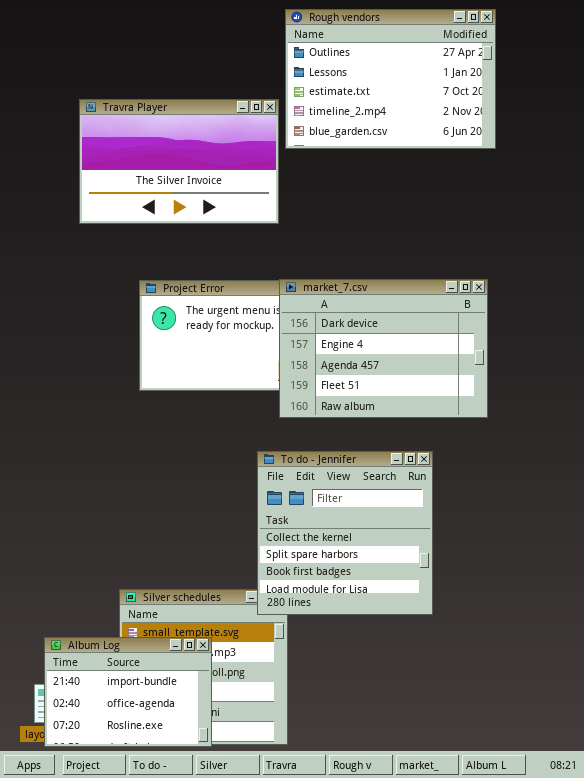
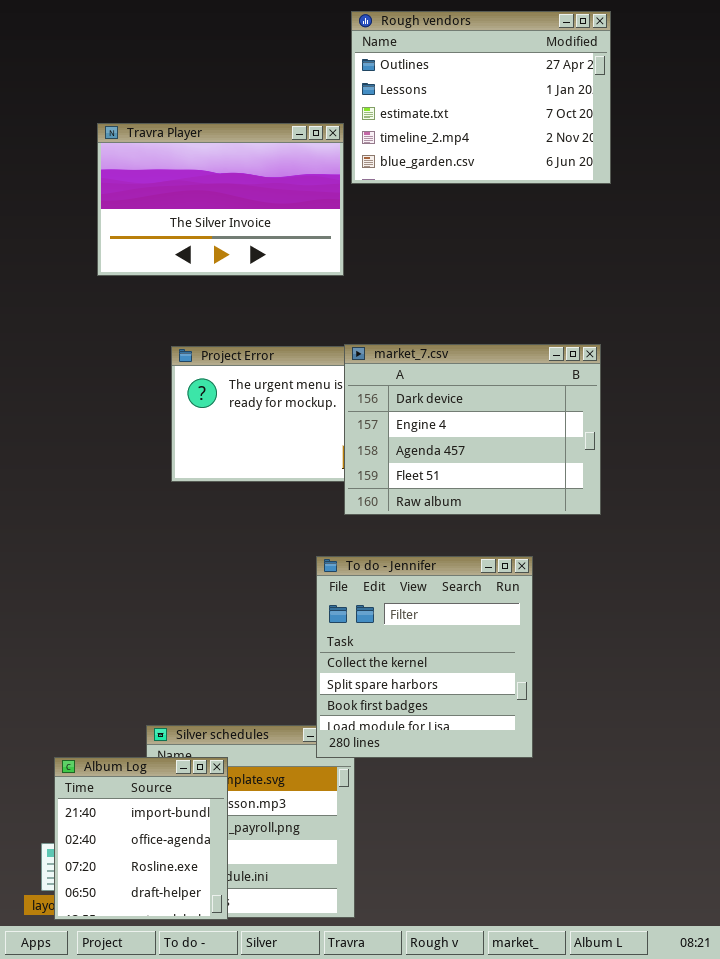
Album Log: [44,637,212,747] -> [54,757,228,920], resized

